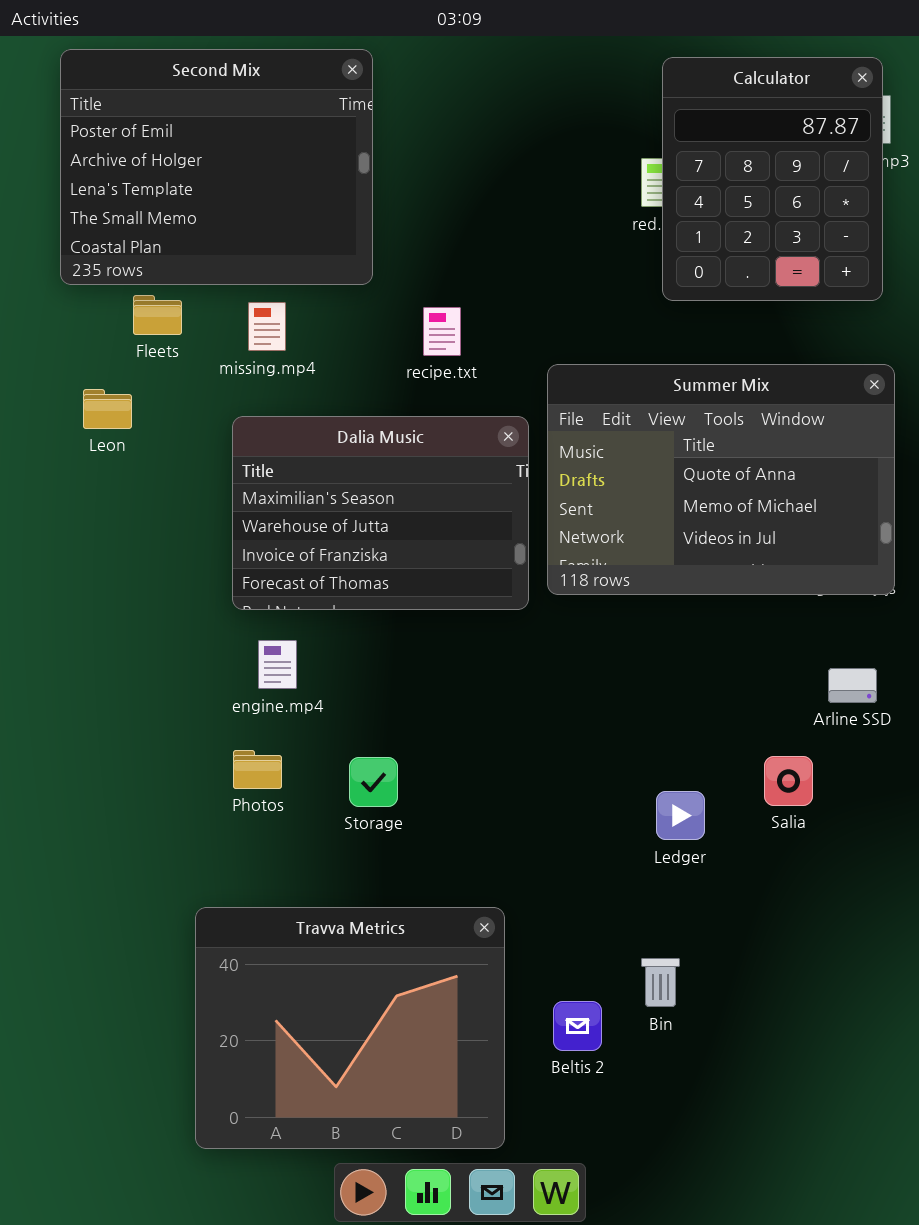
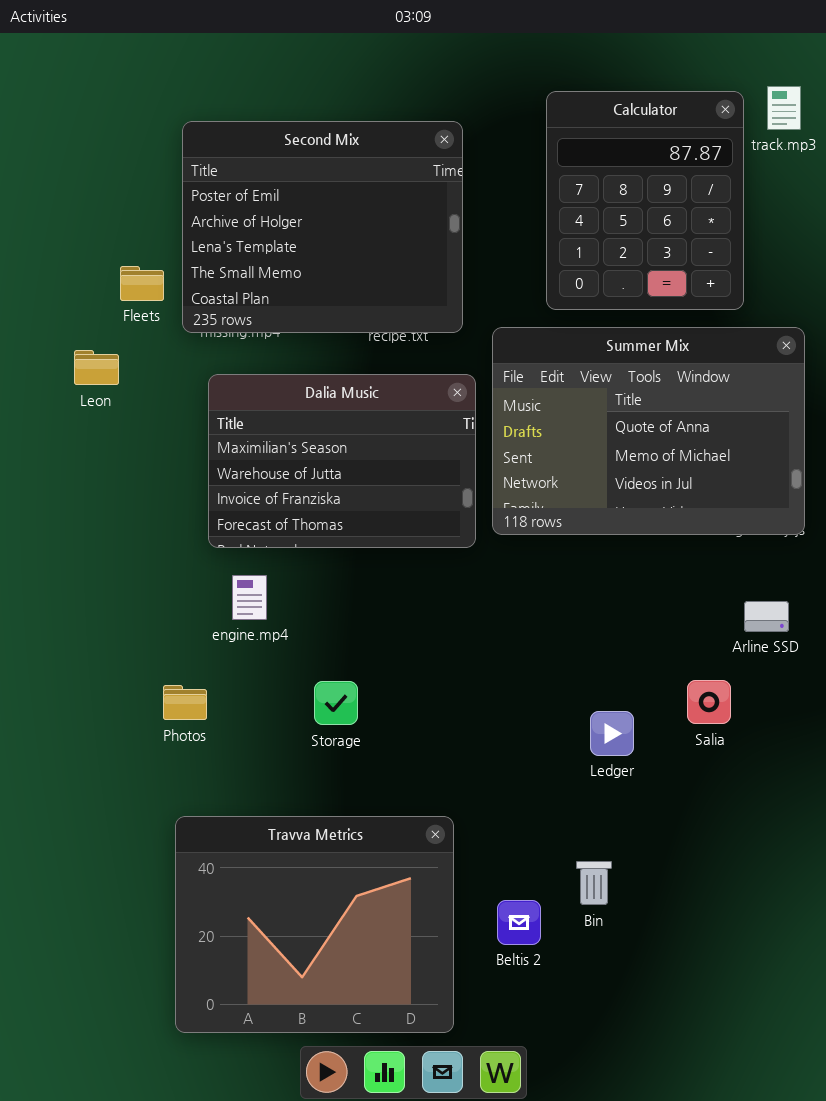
Second Mix: [60,49,373,285] -> [182,121,463,333], moved
Calculator: [662,57,883,301] -> [546,91,744,310], moved
Photos: [233,750,282,789] -> [163,685,207,720], moved

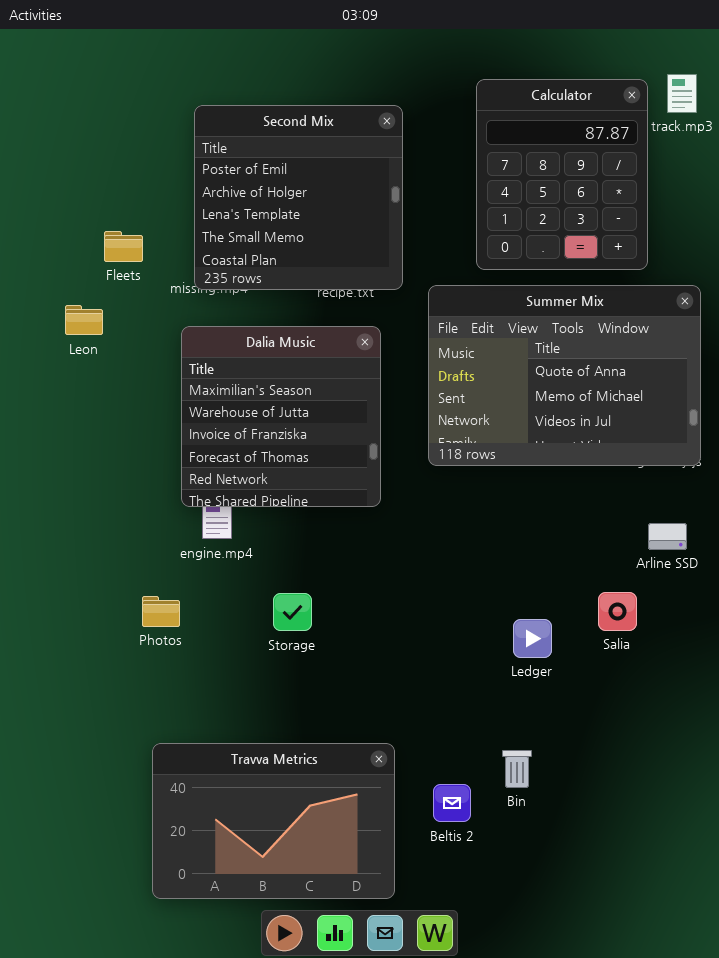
Second Mix: [182,121,463,333] -> [194,105,403,290], resized
Dalia Music: [208,374,476,548] -> [181,326,381,507], resized
Travva Metrics: [175,816,454,1033] -> [152,743,395,899], resized

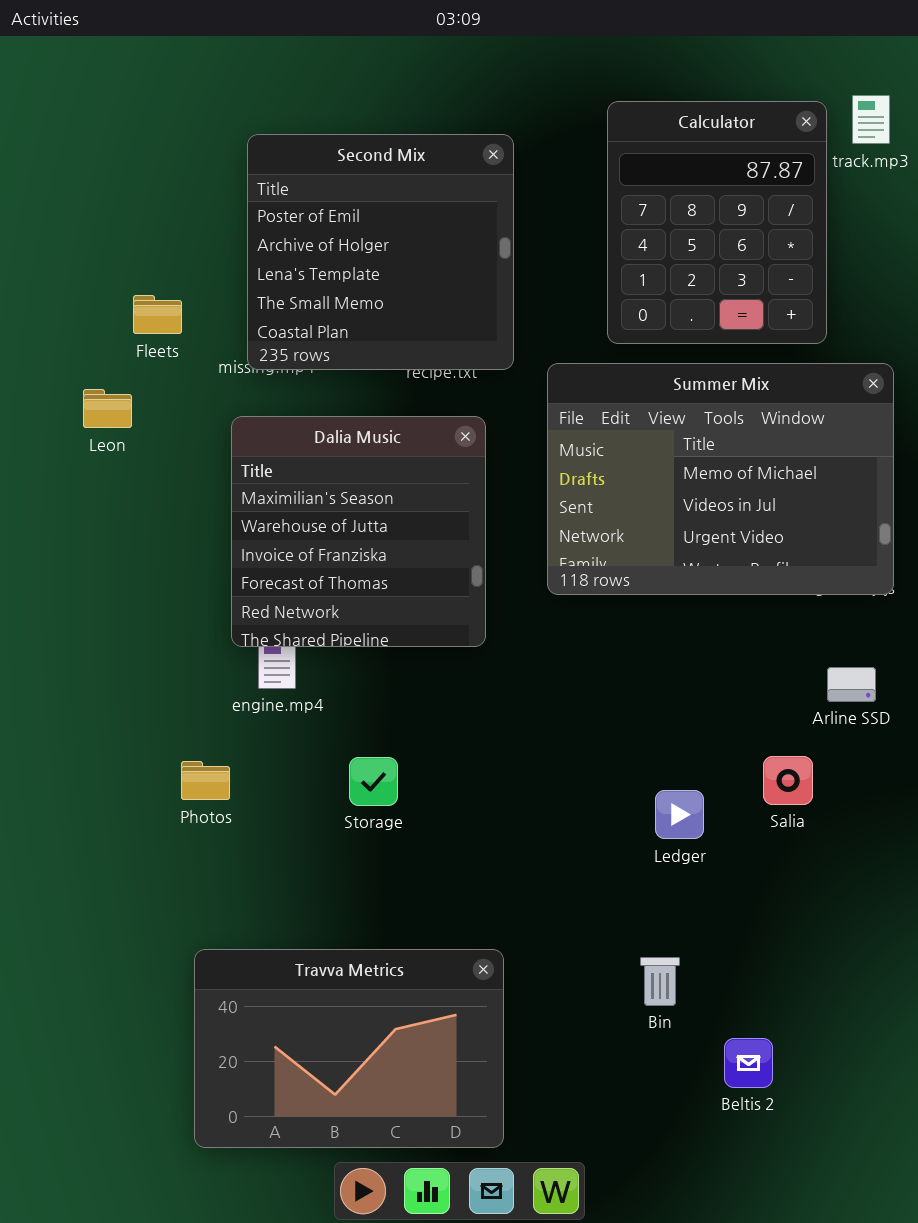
Summer Mix: [428,285,701,466] -> [547,363,894,595], scrolled down 1 row
Beltis 2: [433,784,471,822] -> [724,1038,773,1088], moved

